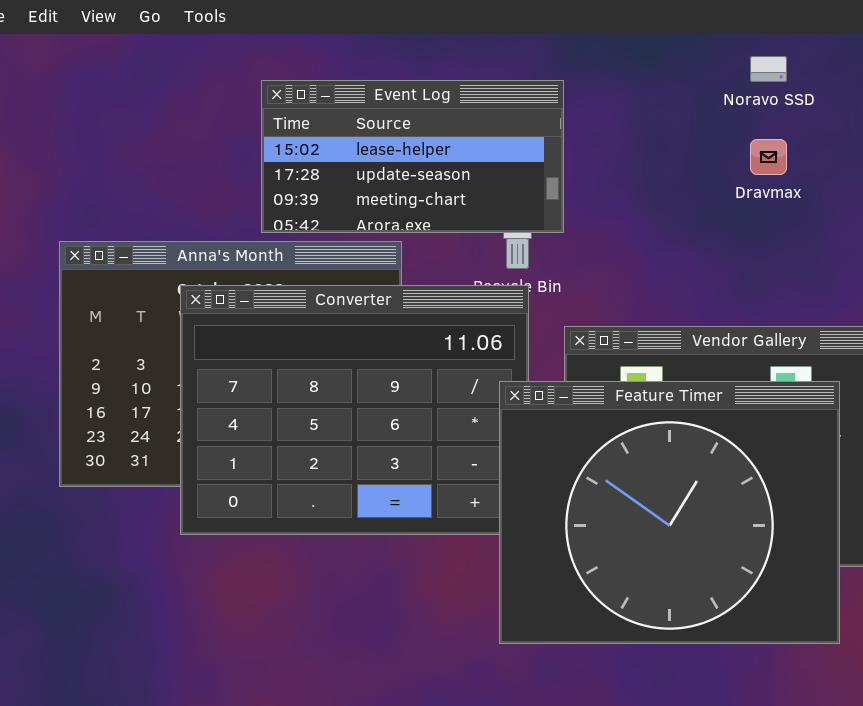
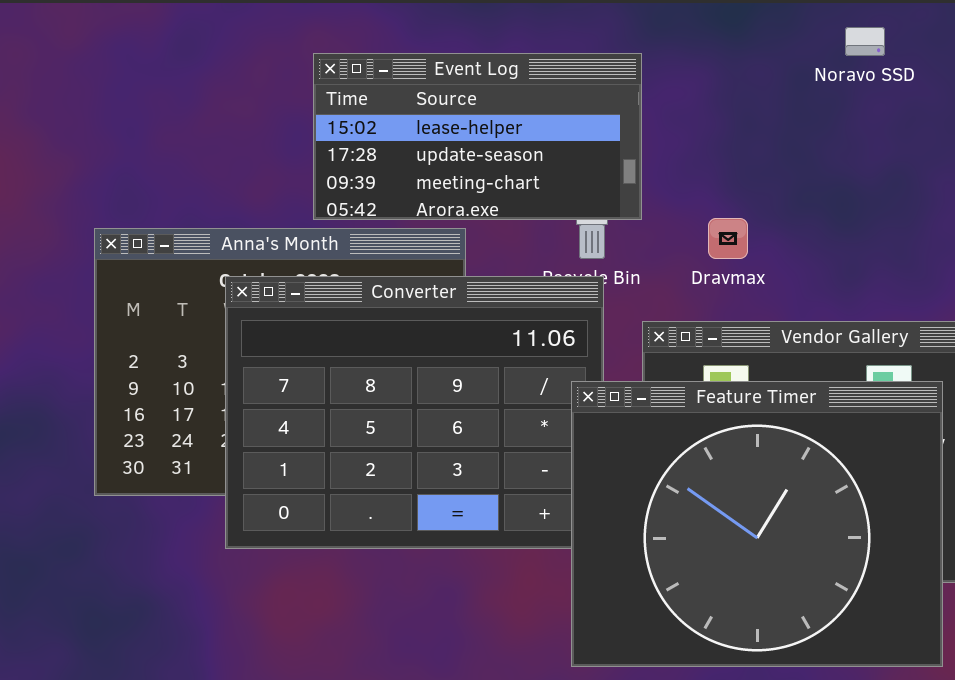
Dravmax: [750,139,787,175] -> [708,218,748,259], moved

